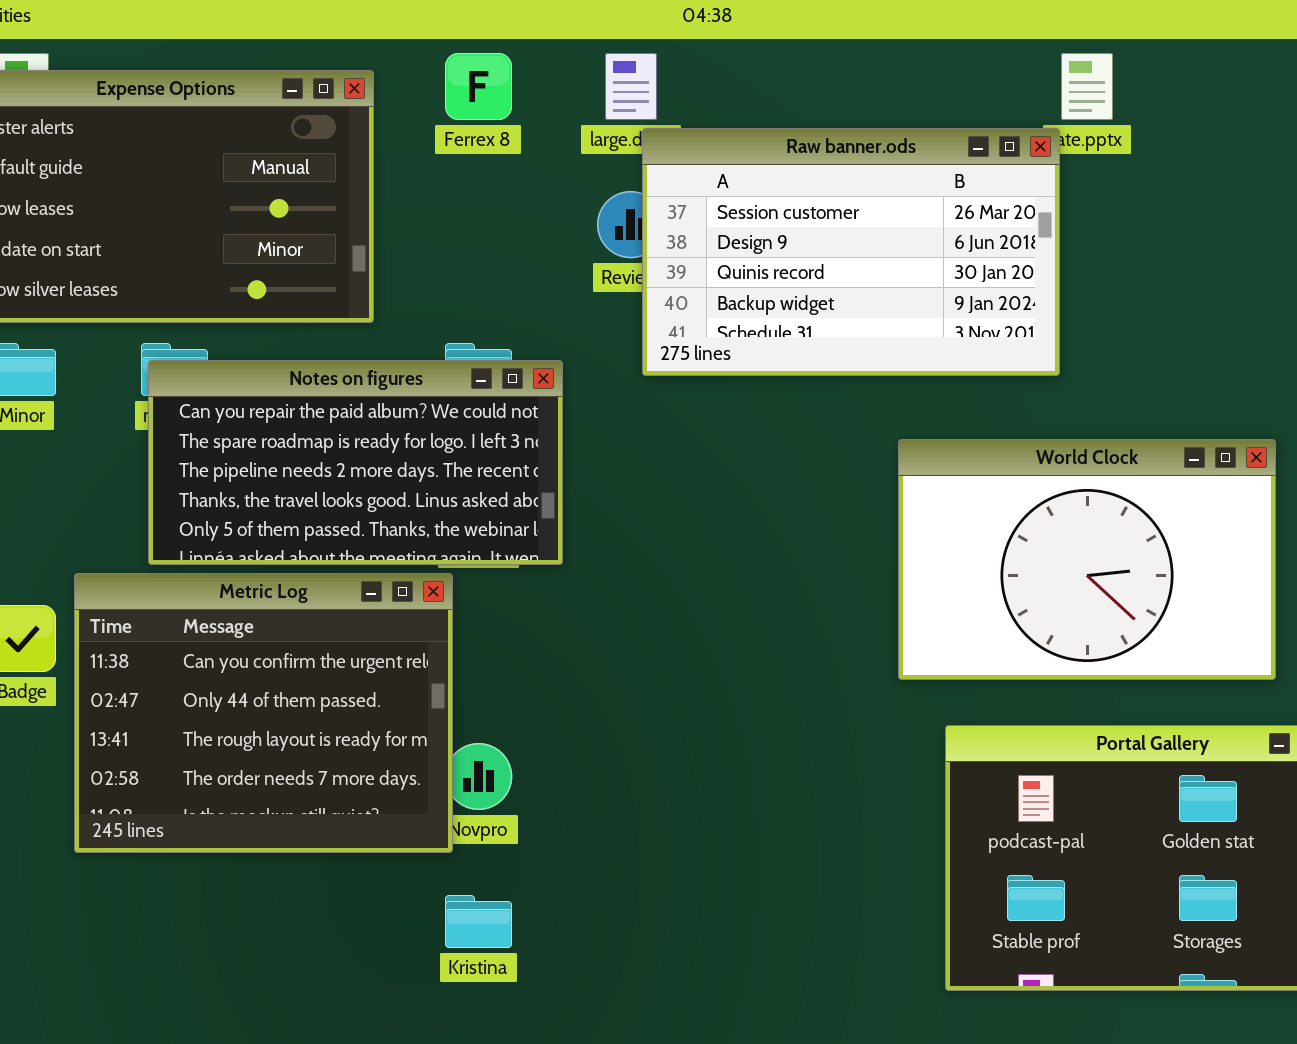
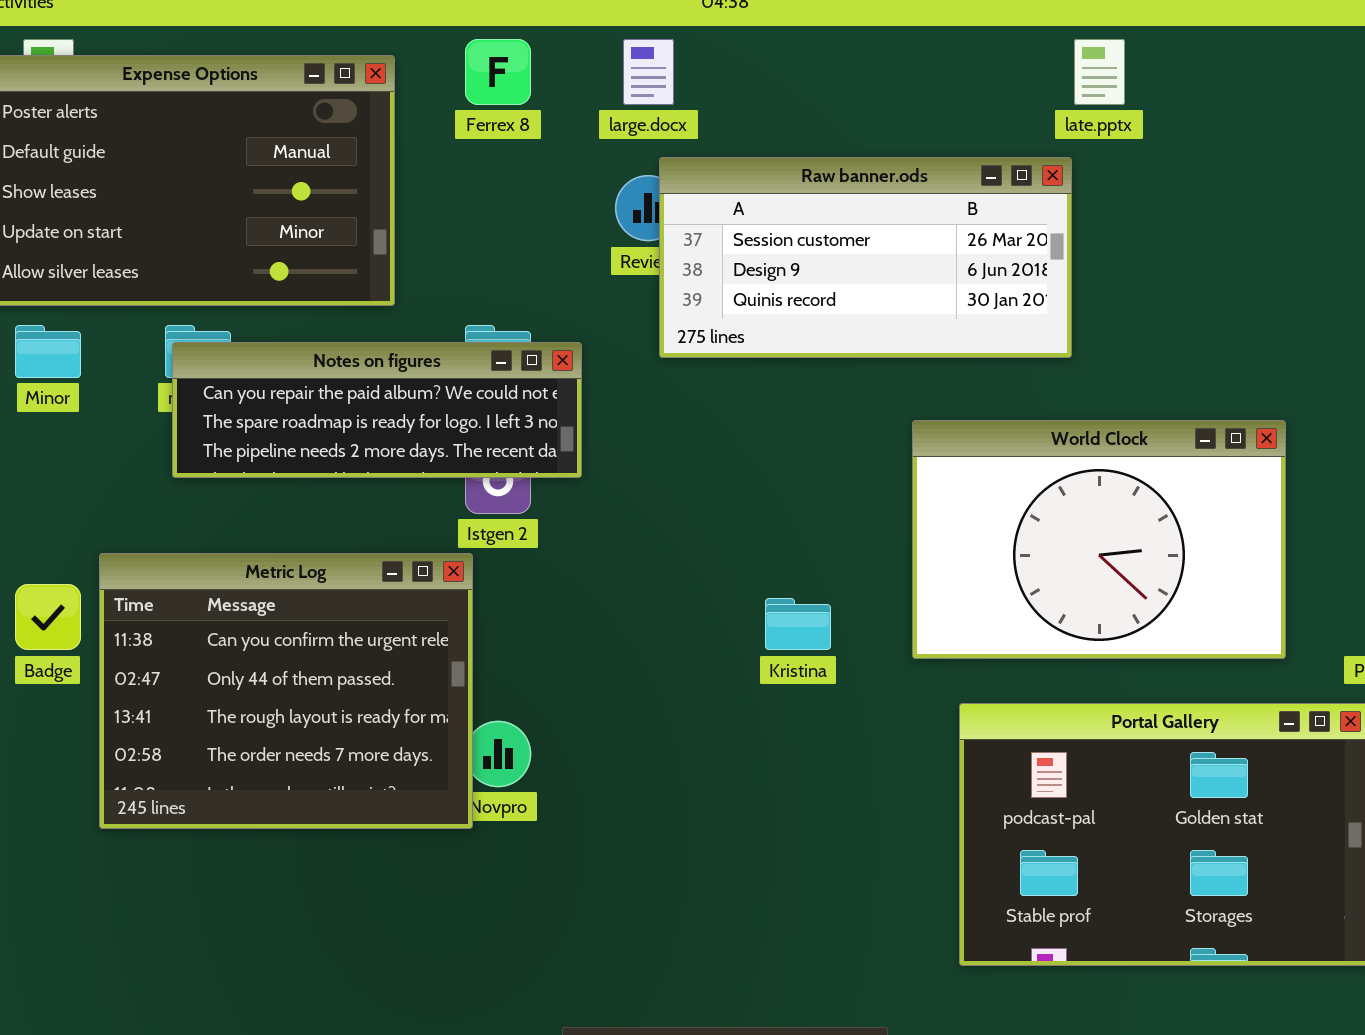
Raw banner.ods: [642,128,1060,376] -> [659,157,1072,358], resized
Notes on figures: [148,360,563,565] -> [172,342,582,478], resized
Kristina: [445,895,512,948] -> [765,598,831,650], moved

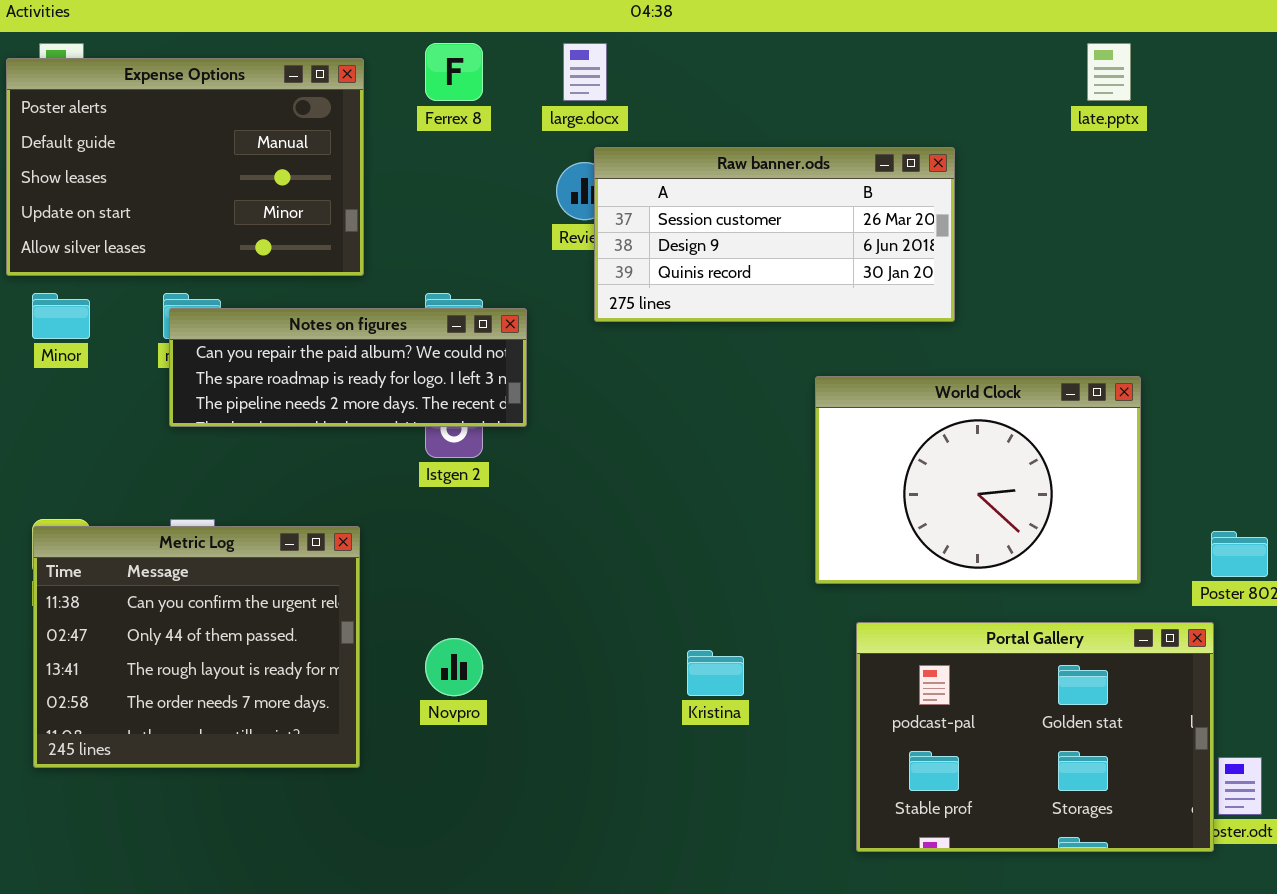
late.pptx: [1074,39,1125,105] -> [1087,43,1131,101], moved
Metric Log: [99,553,473,829] -> [33,526,360,768], moved
Kristina: [765,598,831,650] -> [687,650,744,696], moved

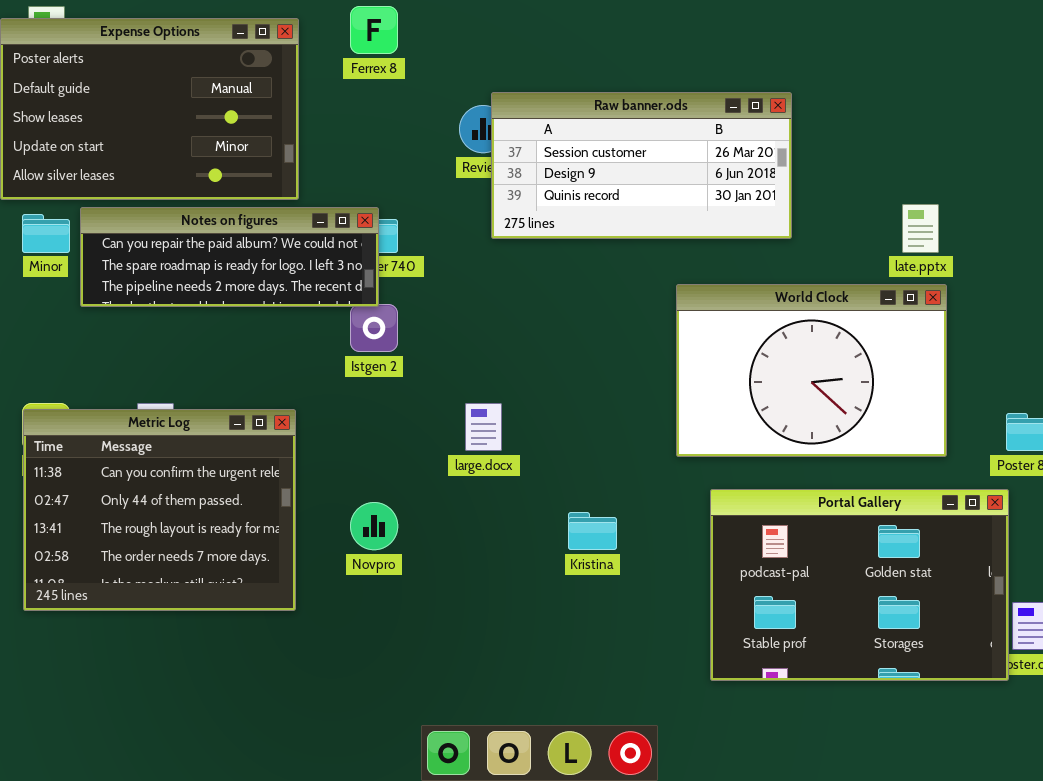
large.docx: [563,43,607,101] -> [465,403,502,451], moved
late.pptx: [1087,43,1131,101] -> [902,204,939,253], moved
Notes on figures: [169,308,527,427] -> [80,207,379,307], moved

